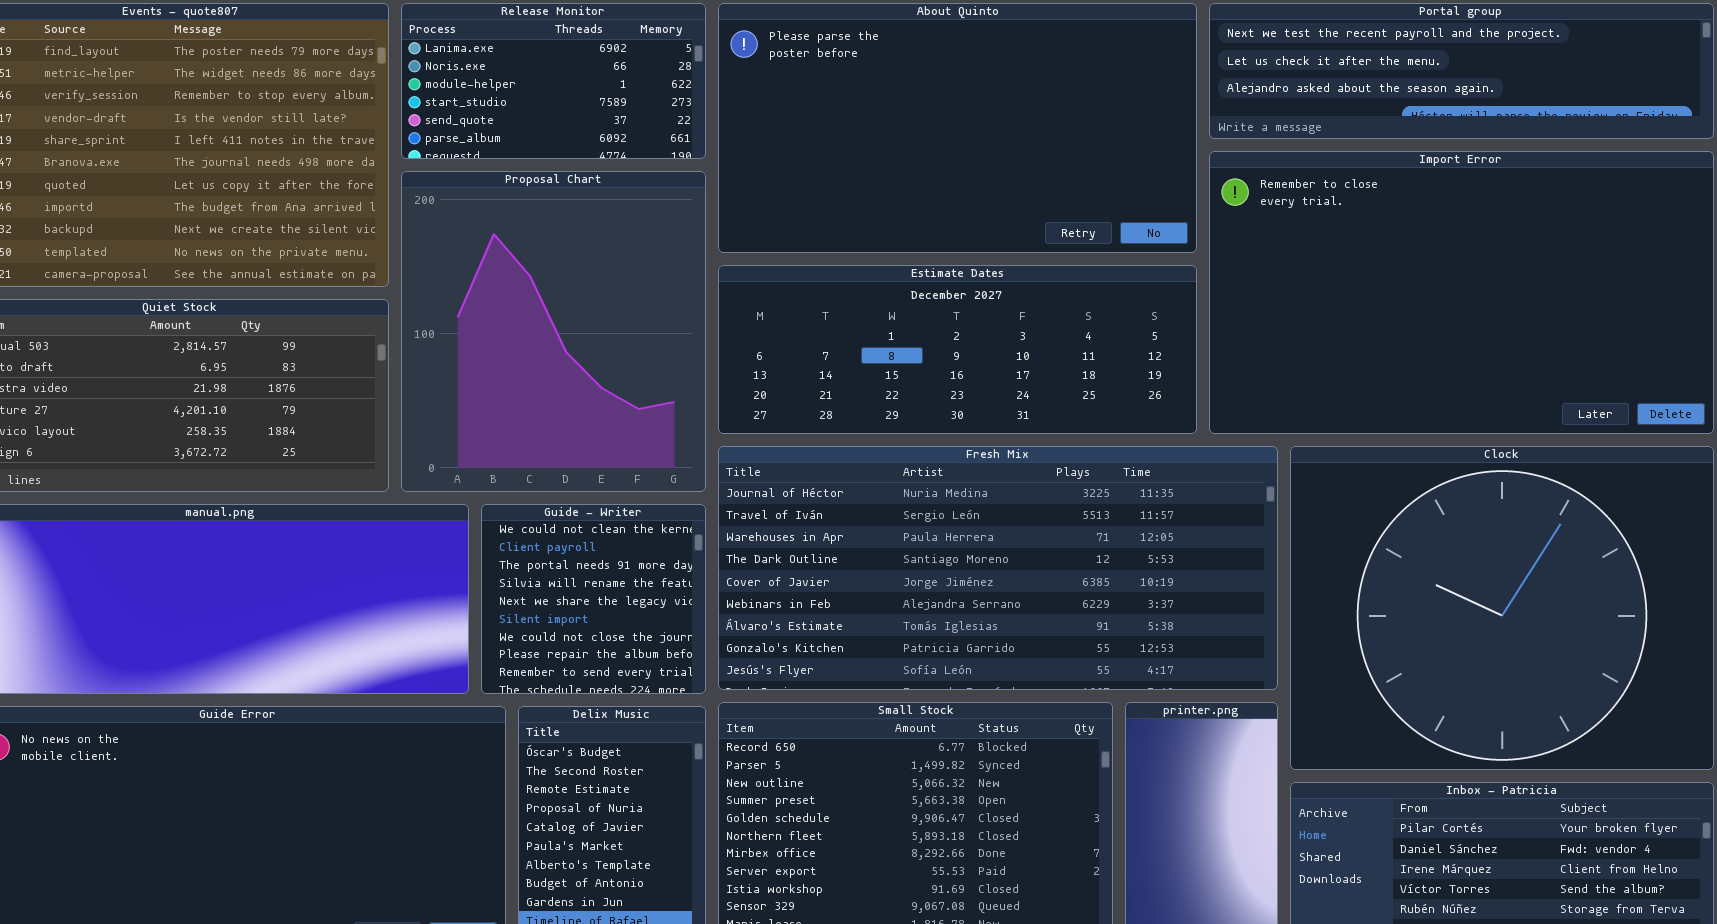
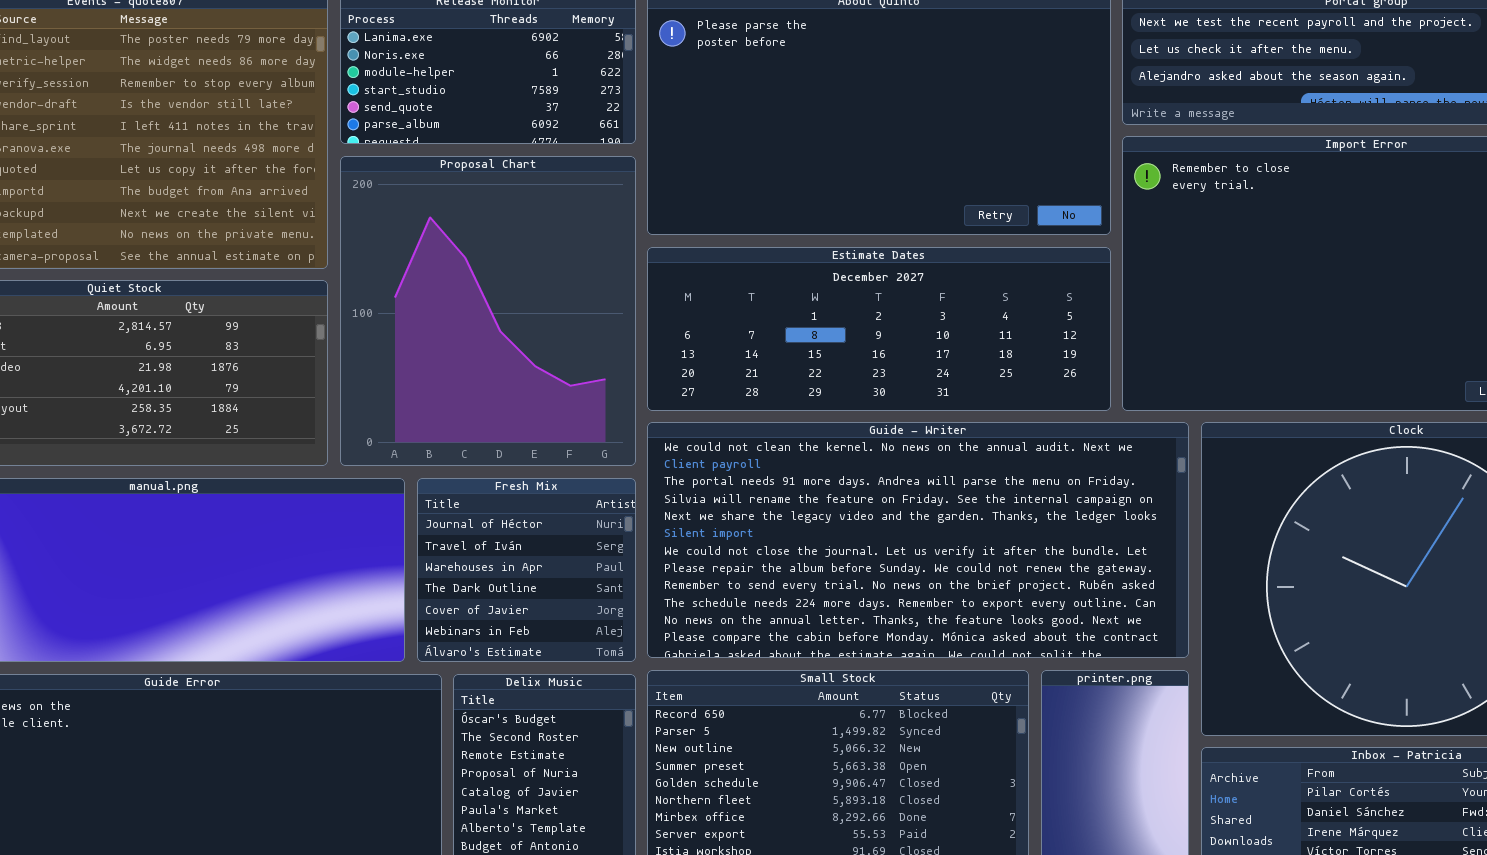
Fresh Mix: [718,446,1278,690] -> [417,478,636,662], moved, resized
Guide - Writer: [481,504,706,694] -> [647,422,1189,658], moved, resized

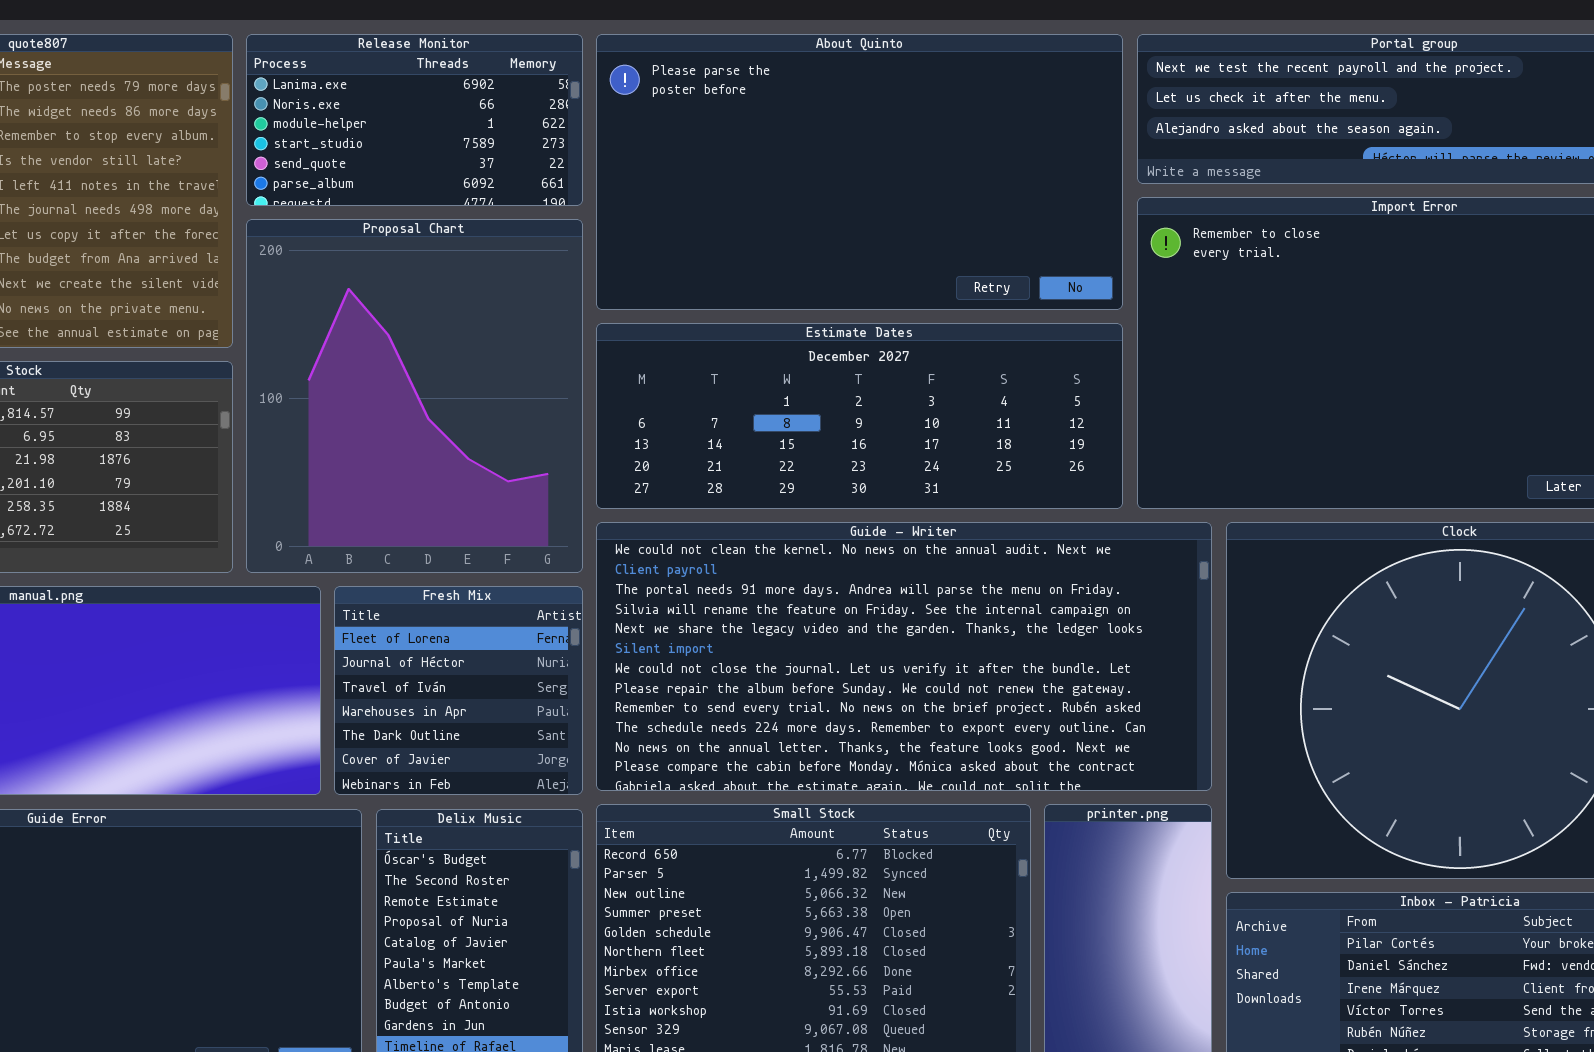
Fresh Mix: [417,478,636,662] -> [334,586,583,795], scrolled up 1 row

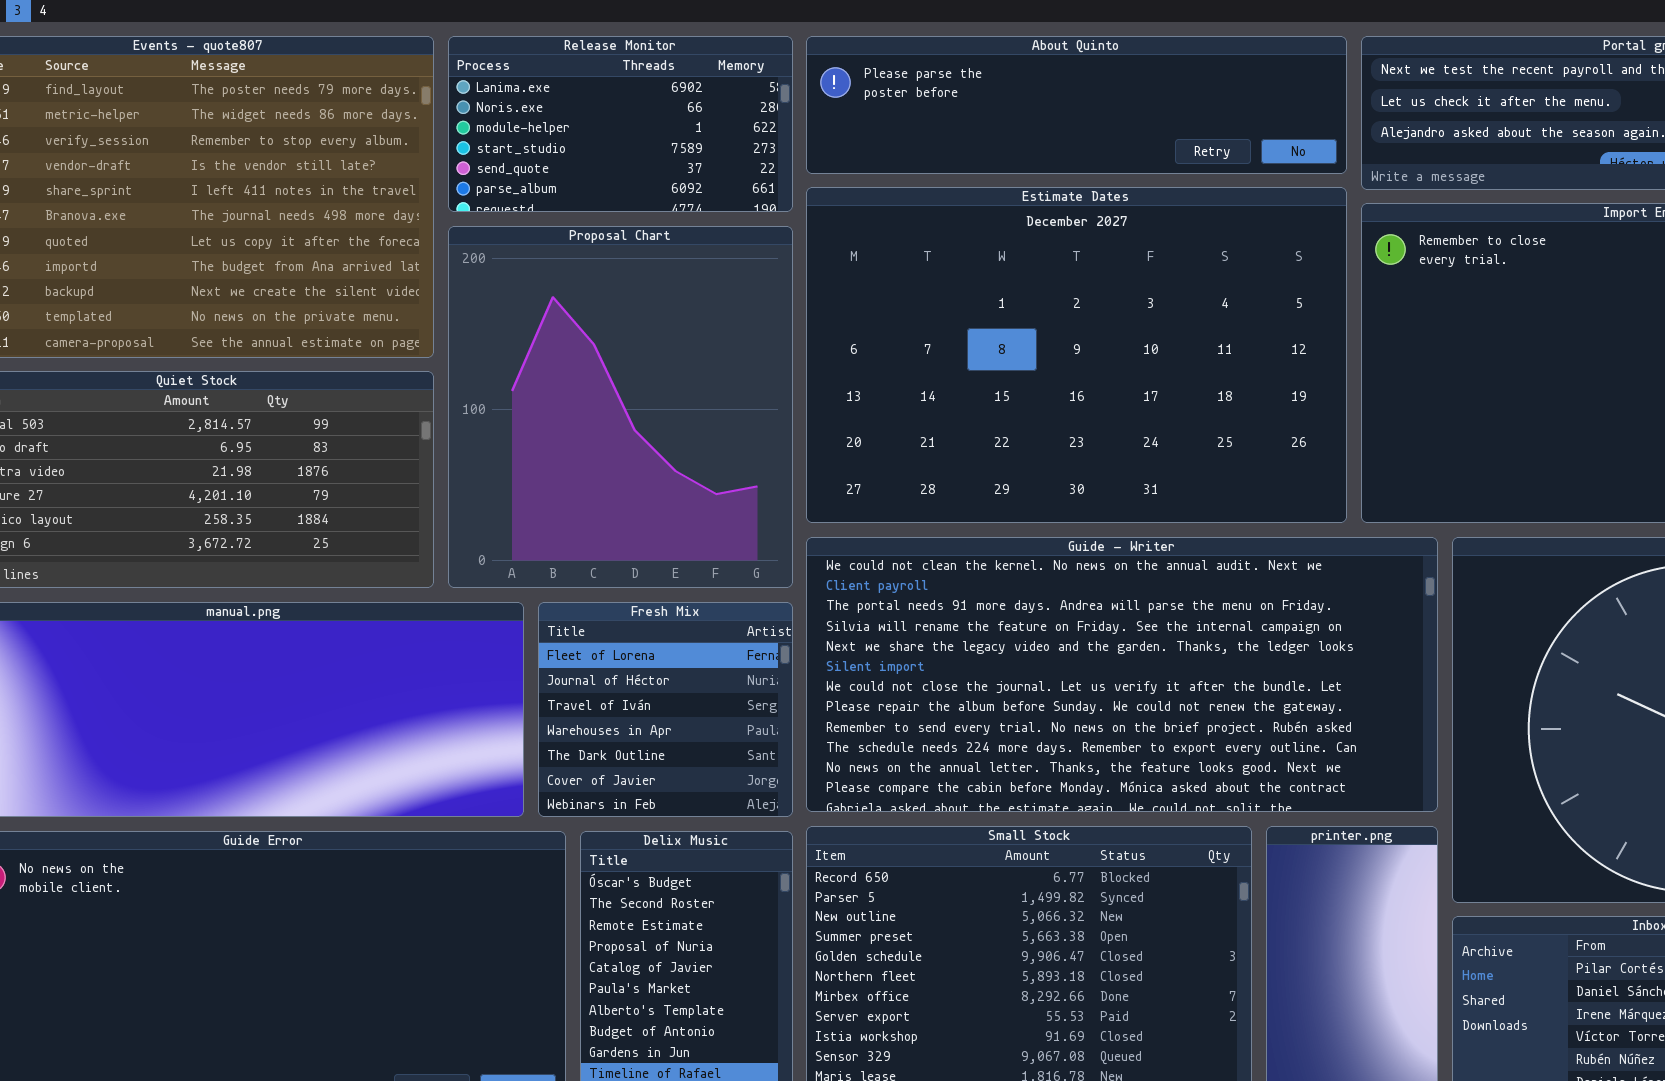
About Quinto: [596,34,1123,310] -> [806,36,1347,174], resized
Estimate Dates: [596,323,1123,509] -> [806,187,1347,523], resized

